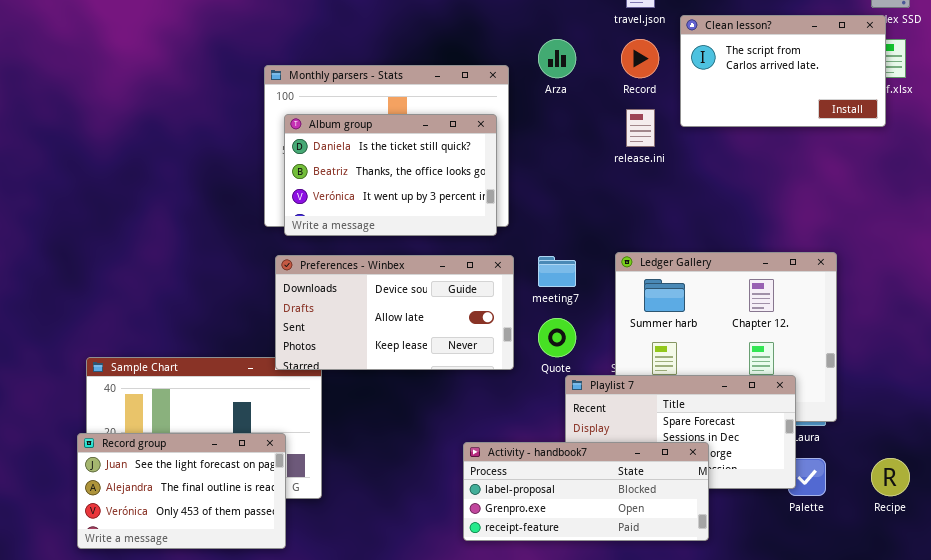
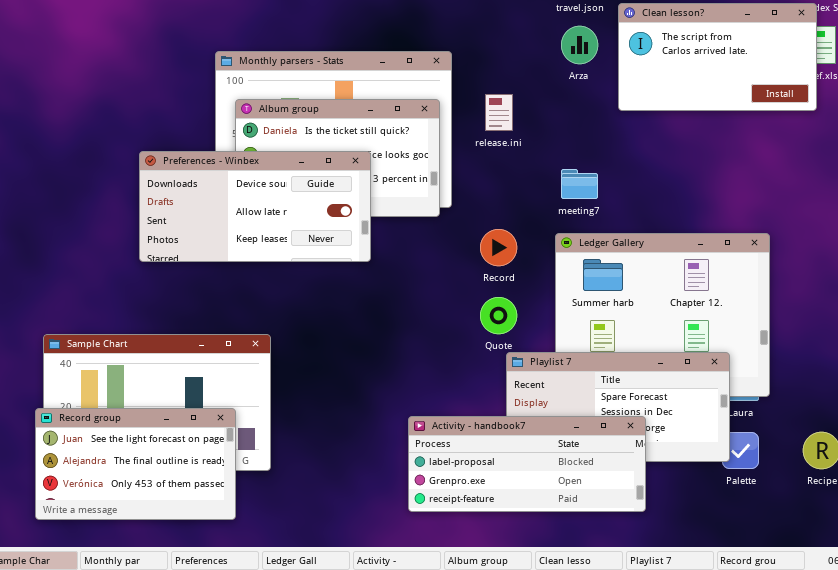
Arza: [538,39,576,78] -> [561,26,598,64], moved
Record: [621,39,659,78] -> [480,229,517,266], moved
release.ini: [626,109,655,147] -> [485,94,513,131], moved
Preferences - Winbex: [275,255,514,370] -> [139,151,371,262], moved
meeting7: [538,256,576,287] -> [561,169,598,199], moved

